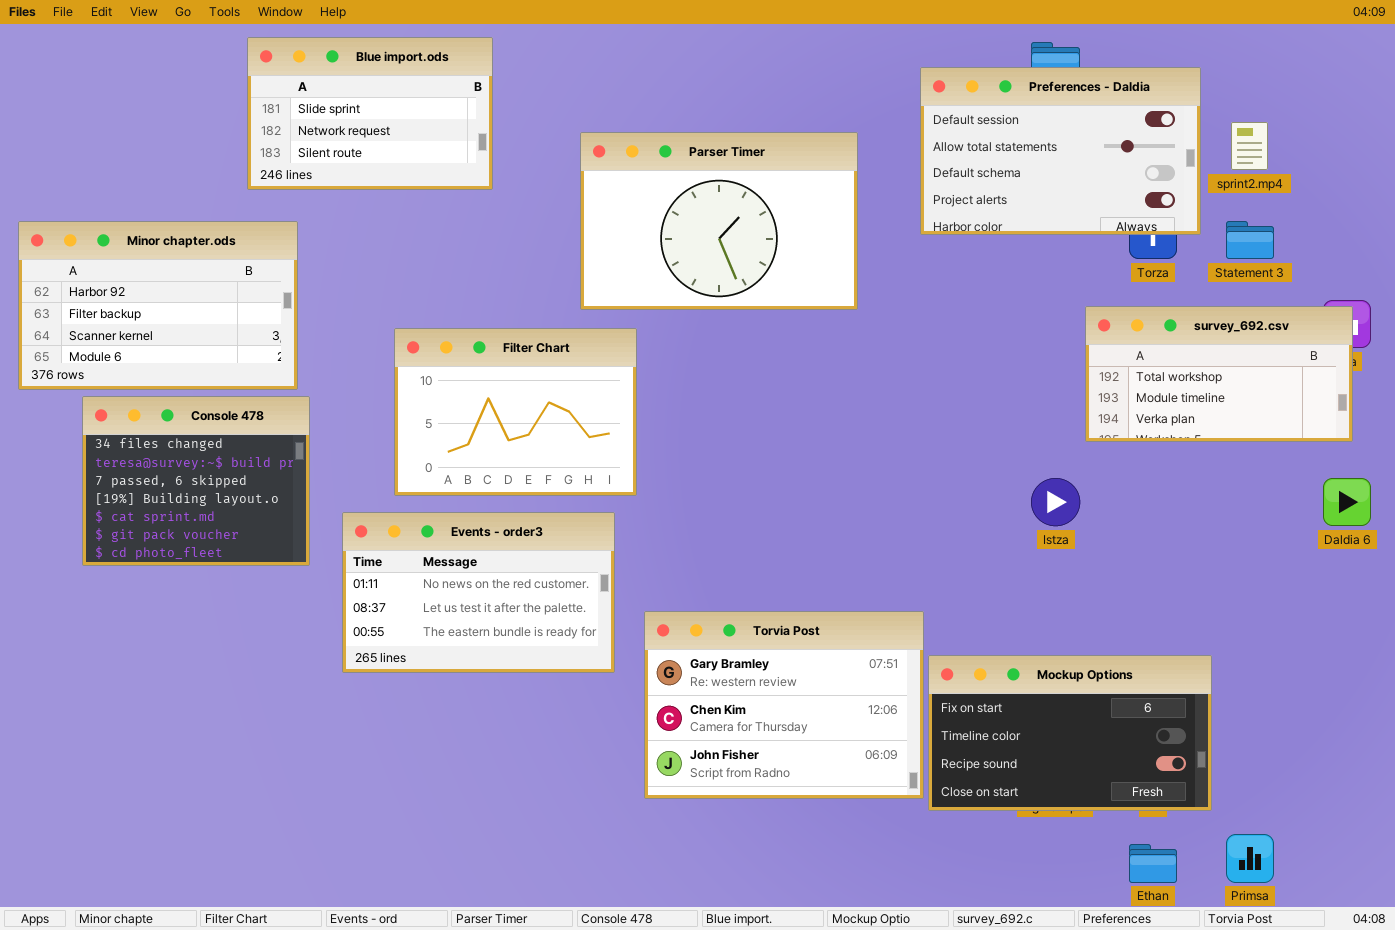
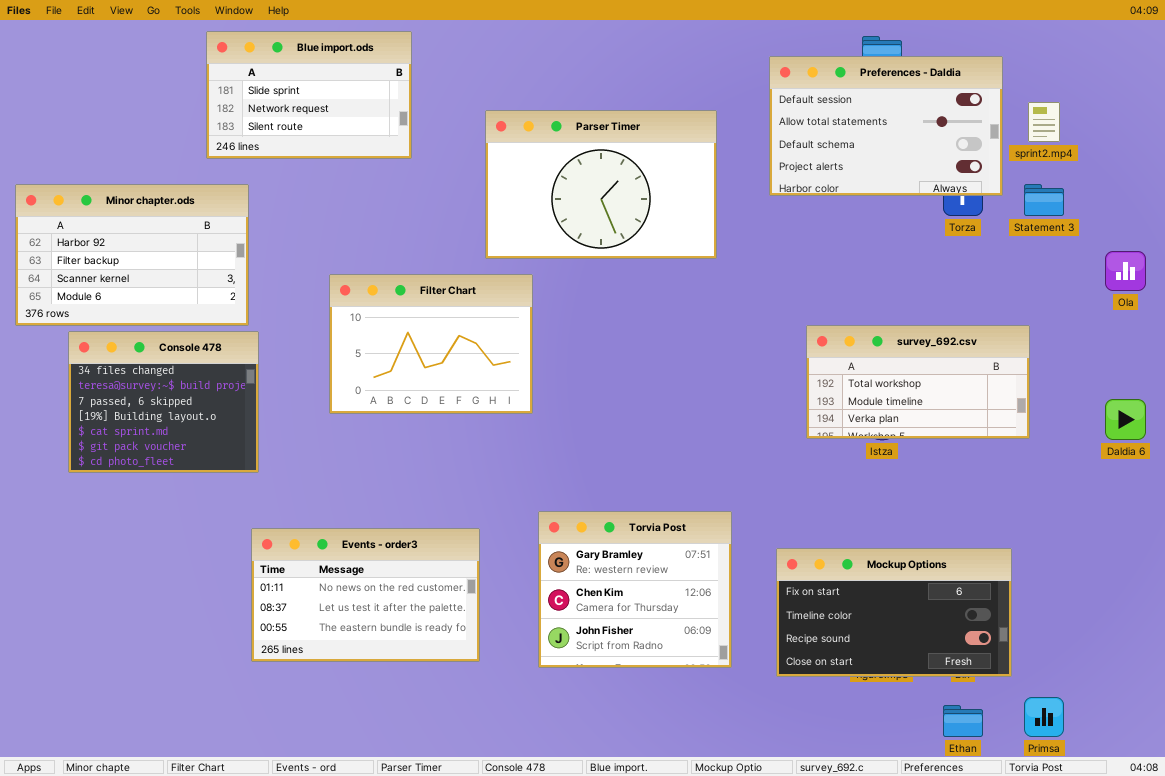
survey_692.csv: [1085,306,1353,442] -> [806,325,1030,439], moved
Events - order3: [342,512,615,673] -> [251,528,480,662], moved
Torvia Post: [644,611,924,799] -> [538,511,732,668], resized

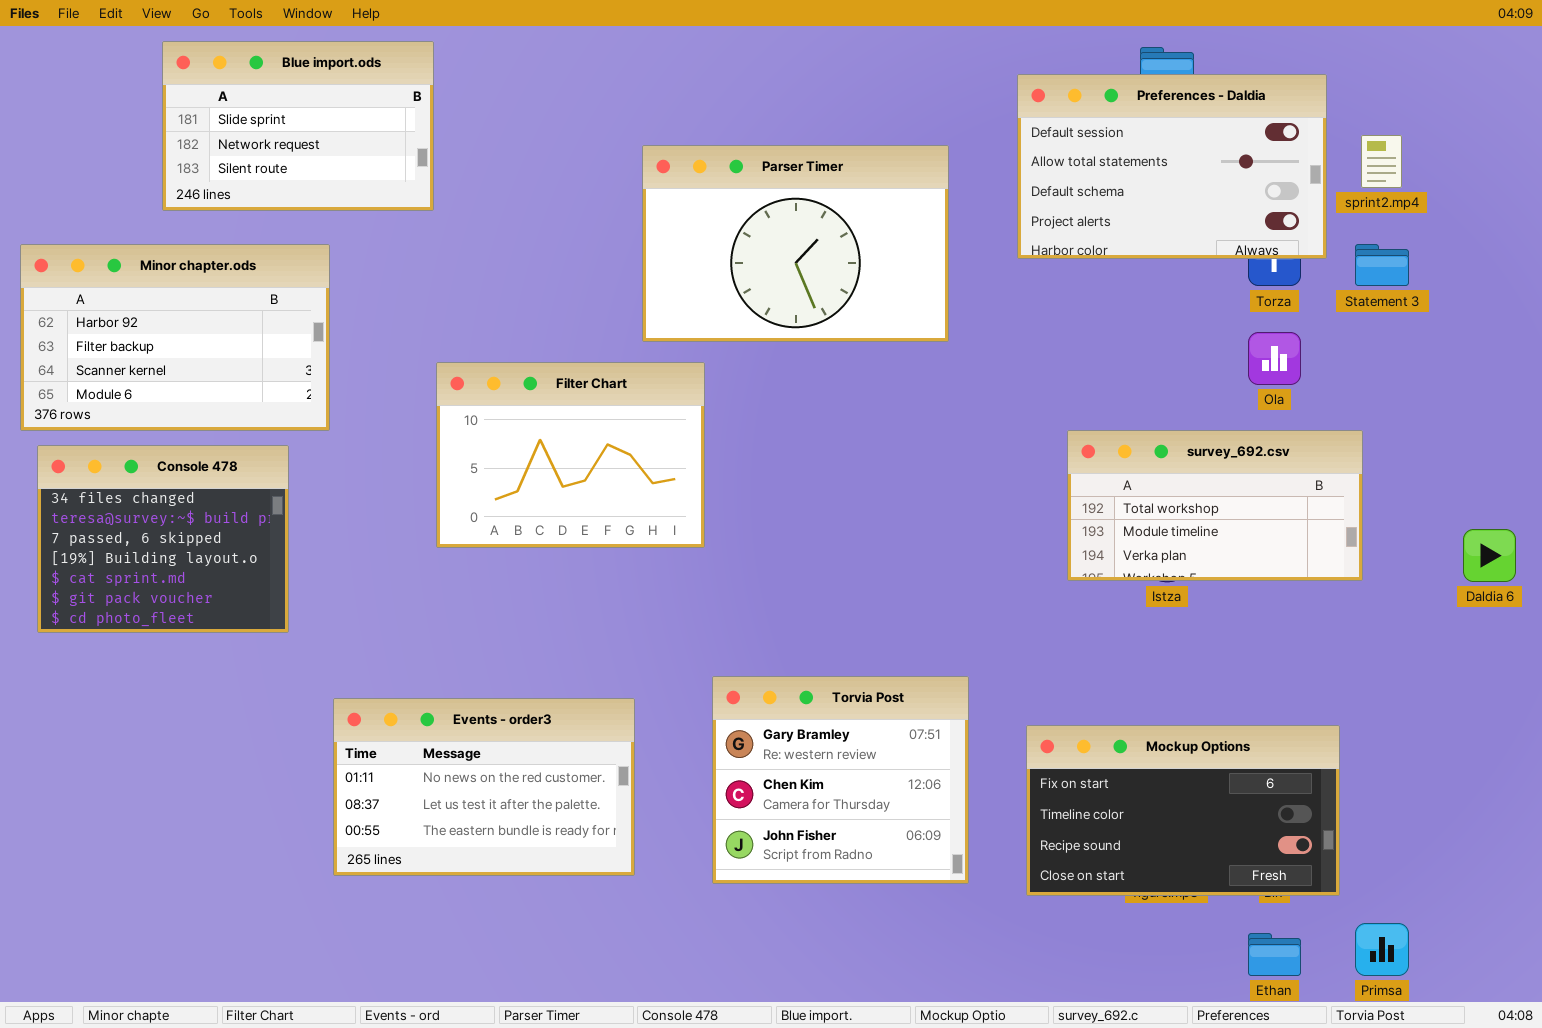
Blue import.ods: [206,31,412,159] -> [162,41,434,211], moved
Ola: [1105,251,1146,291] -> [1248,332,1301,385], moved
Console 478: [68,331,259,473] -> [37,445,289,633], moved

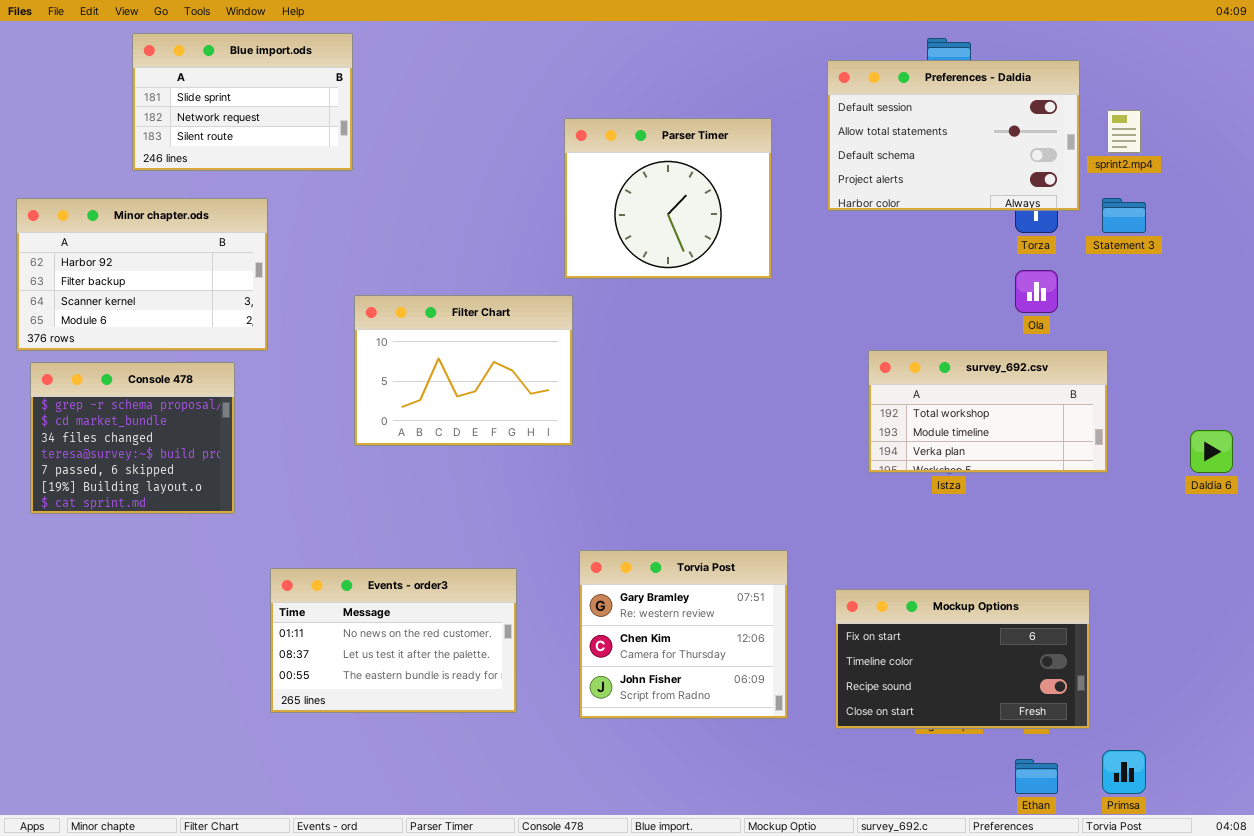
Parser Timer: [642,145,949,342] -> [564,118,772,279], resized
Console 478: [37,445,289,633] -> [30,362,235,514], scrolled up 2 rows

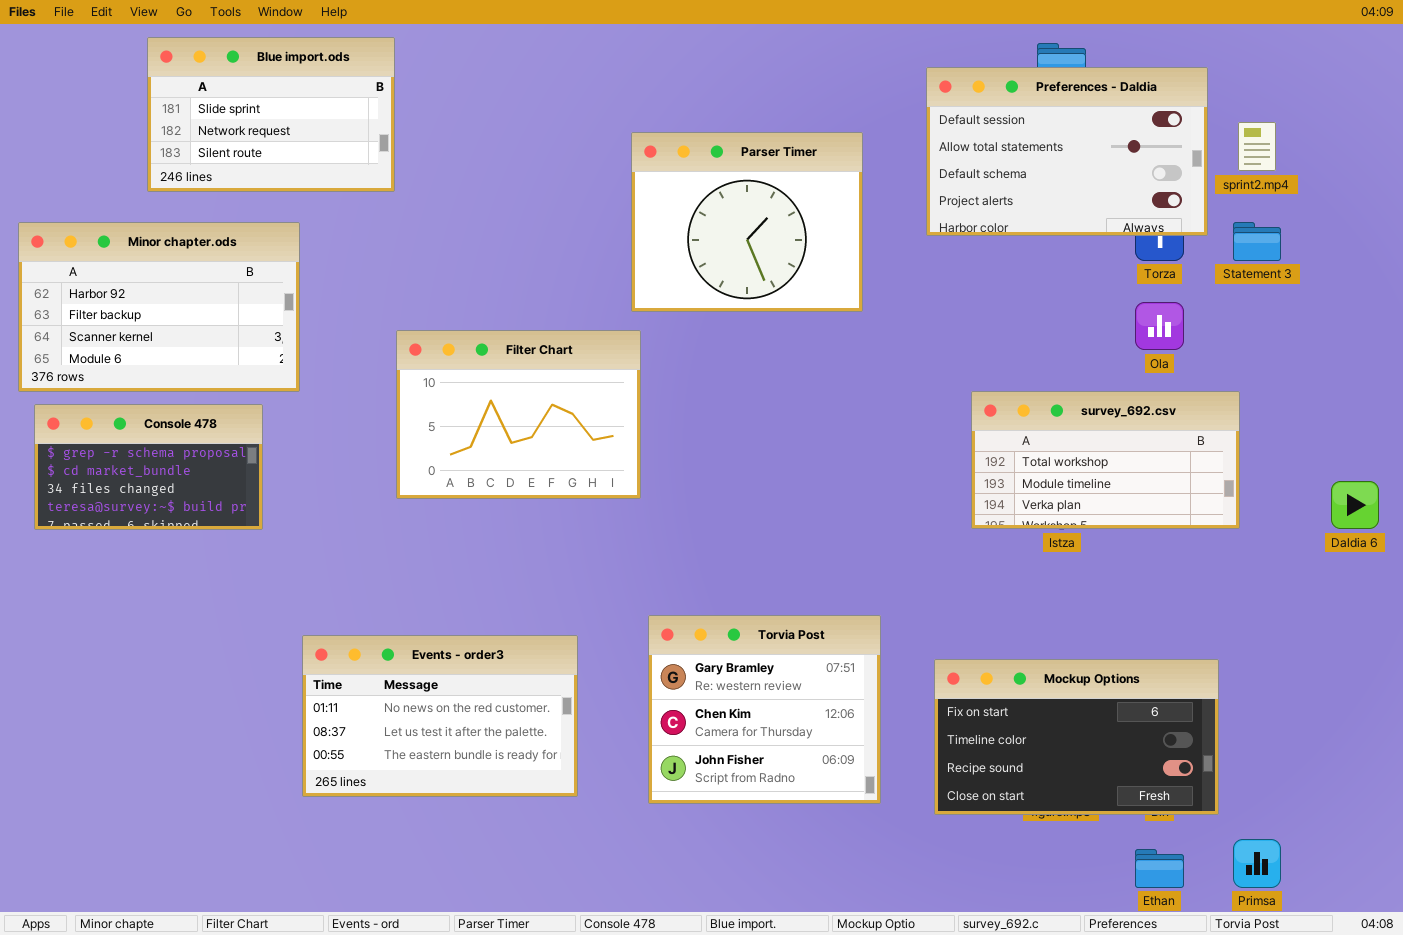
Console 478: [30,362,235,514] -> [34,404,263,530], resized

